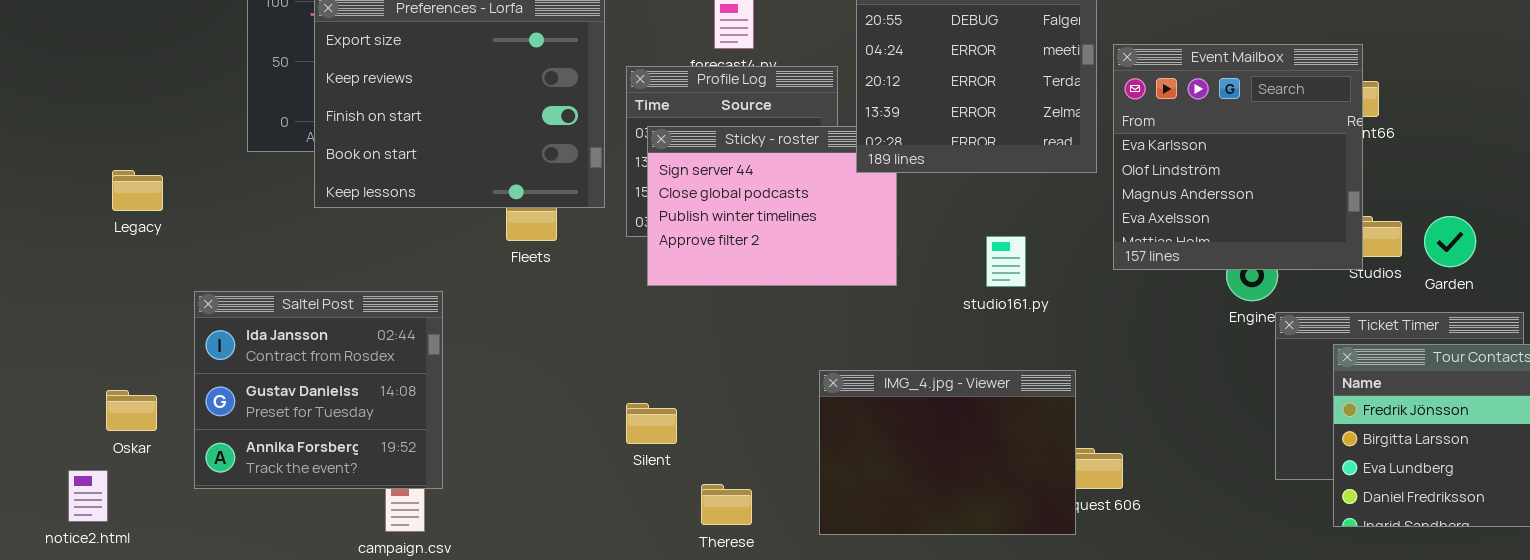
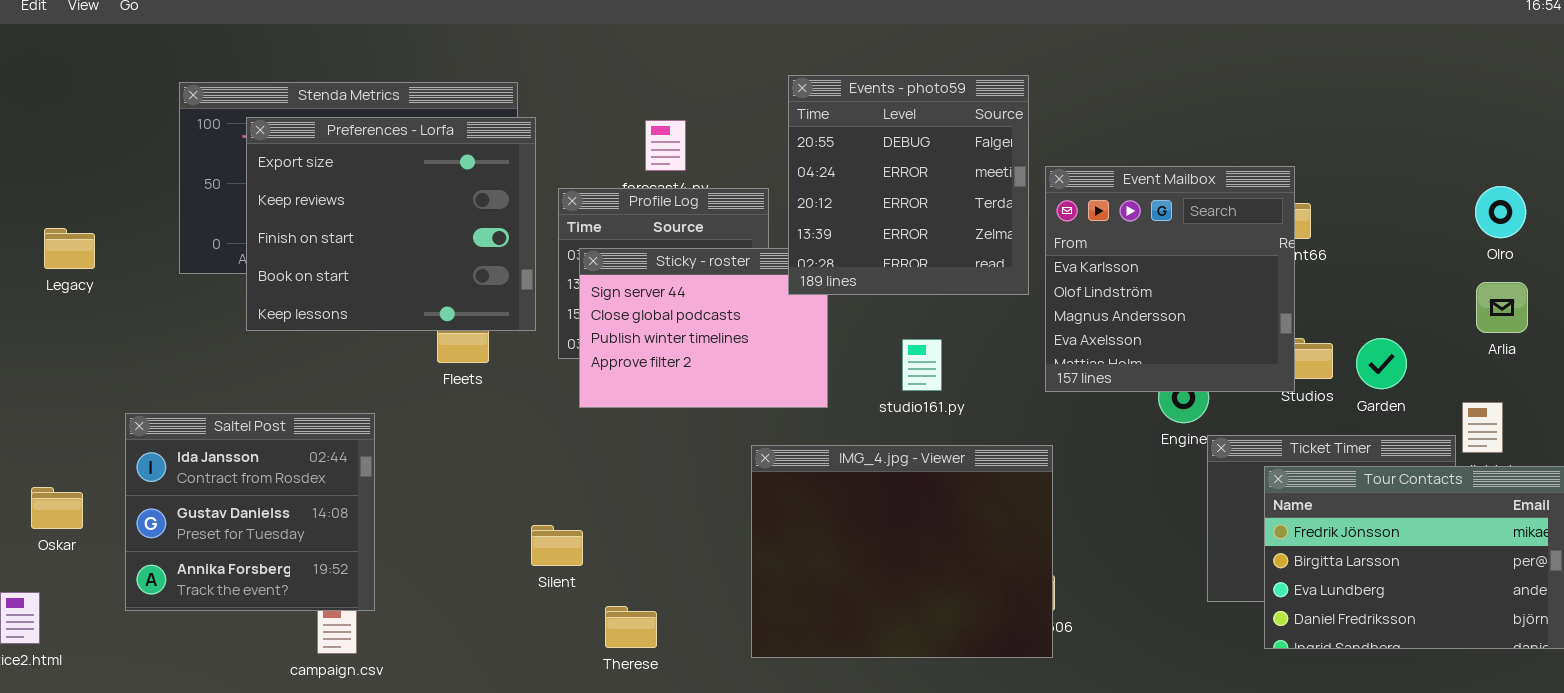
Legacy: [112,170,163,211] -> [44,228,95,269], moved
studio161.py: [986,236,1026,287] -> [902,339,942,391], moved
IMG_4.jpg - Viewer: [819,370,1076,535] -> [751,445,1053,658], resized
Oskar: [106,390,157,431] -> [31,487,83,529], moved
Silent: [626,403,677,444] -> [531,525,583,566], moved
Therese: [701,484,752,525] -> [605,606,657,648], moved

